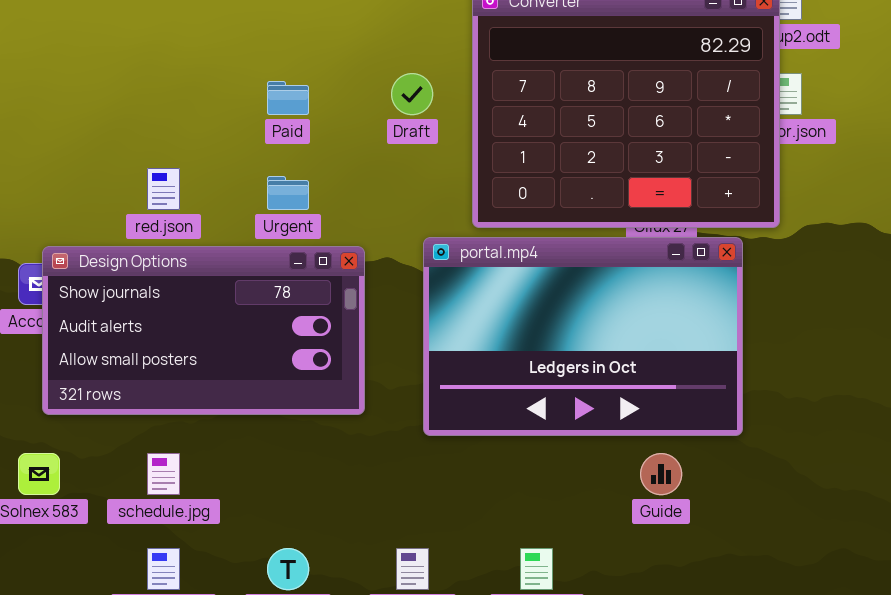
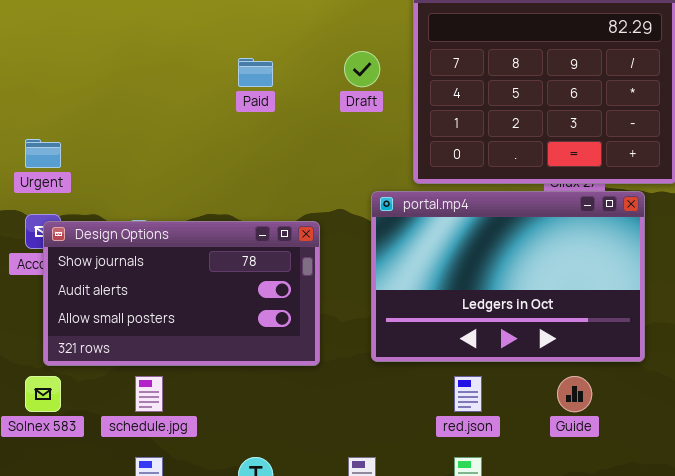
red.json: [147,168,180,210] -> [454,376,482,412], moved
Urgent: [267,176,309,210] -> [25,139,61,168], moved
Design Options: [42,246,365,415] -> [43,221,320,366], moved

